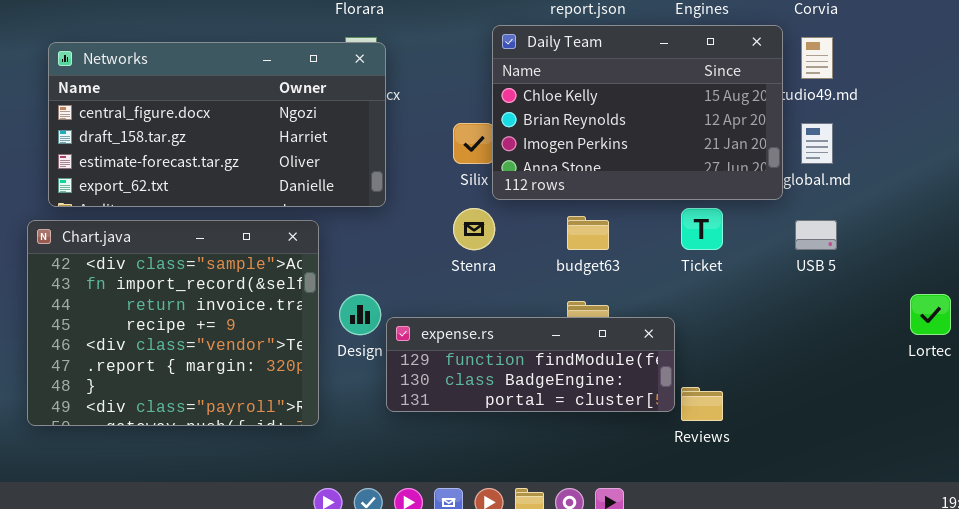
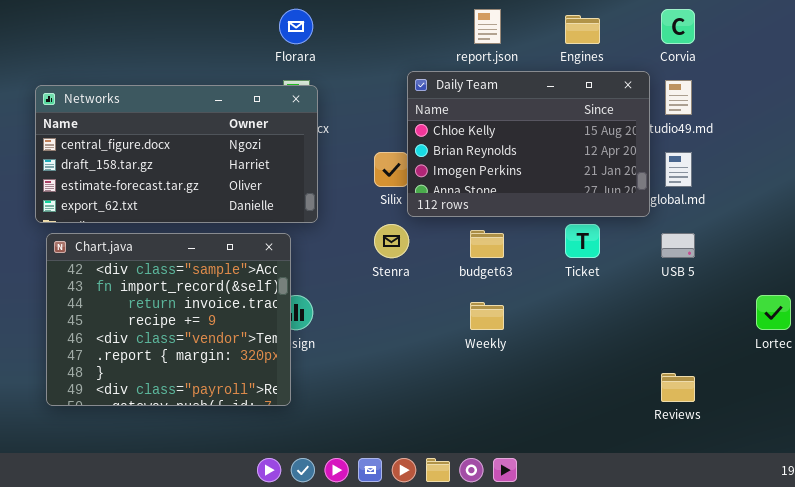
Chart.java: [27,220,319,426] -> [46,233,291,406], moved
expense.rs: [386,317,675,412] -> none, closed
Reviews: [681,387,723,421] -> [661,373,695,402], moved

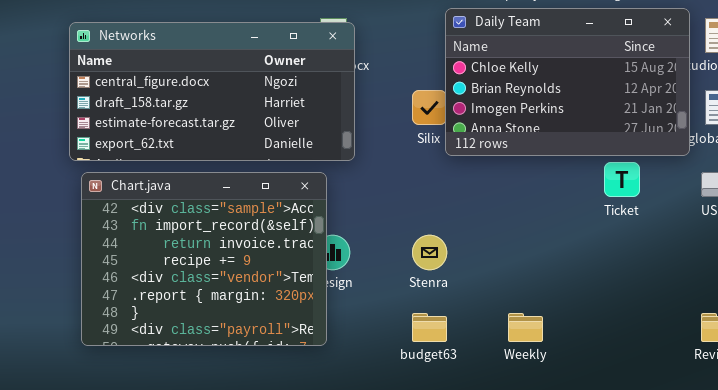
Stenra: [374,224,409,258] -> [412,235,447,270], moved
budget63: [470,230,504,258] -> [412,313,447,342], moved
Weekly: [470,302,504,330] -> [508,313,543,342], moved

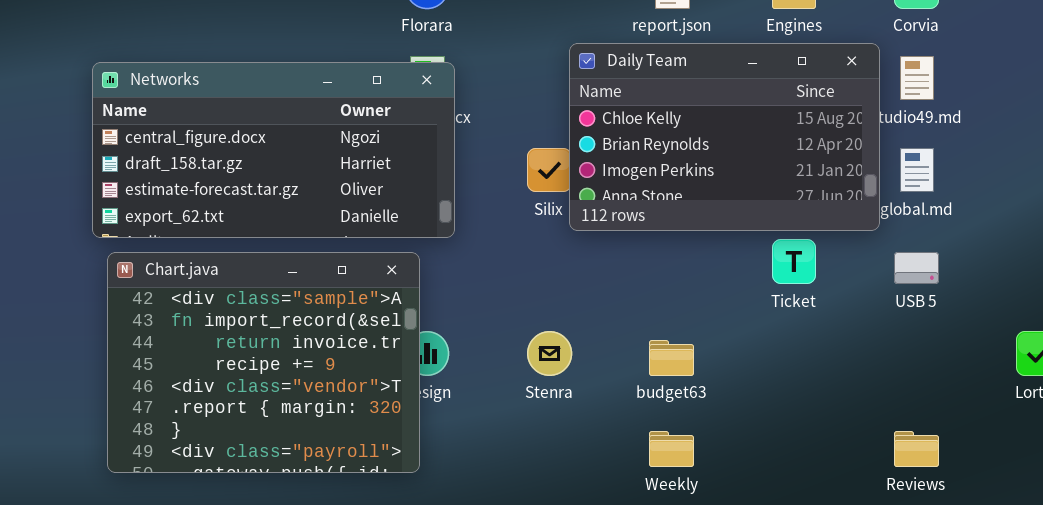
budget63: [412,313,447,342] -> [649,340,694,376], moved

